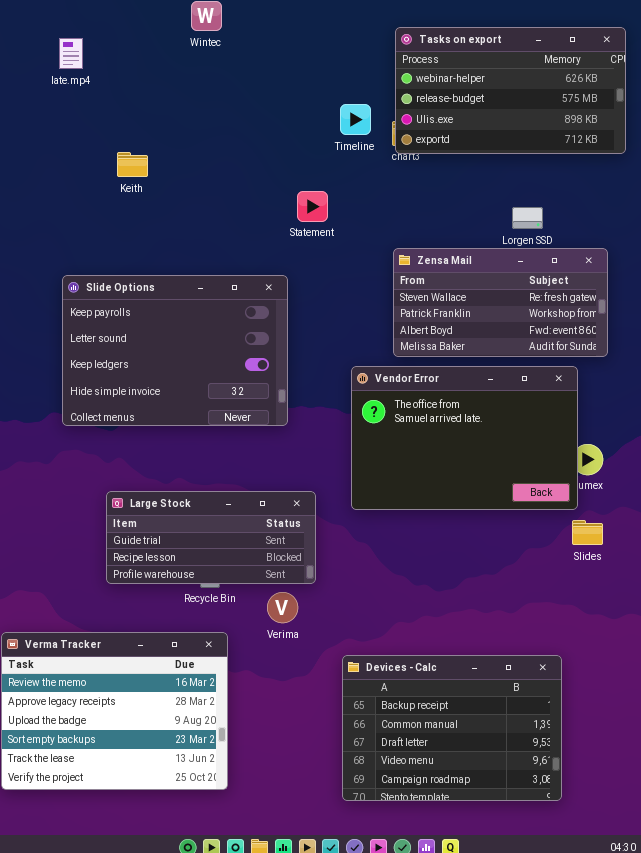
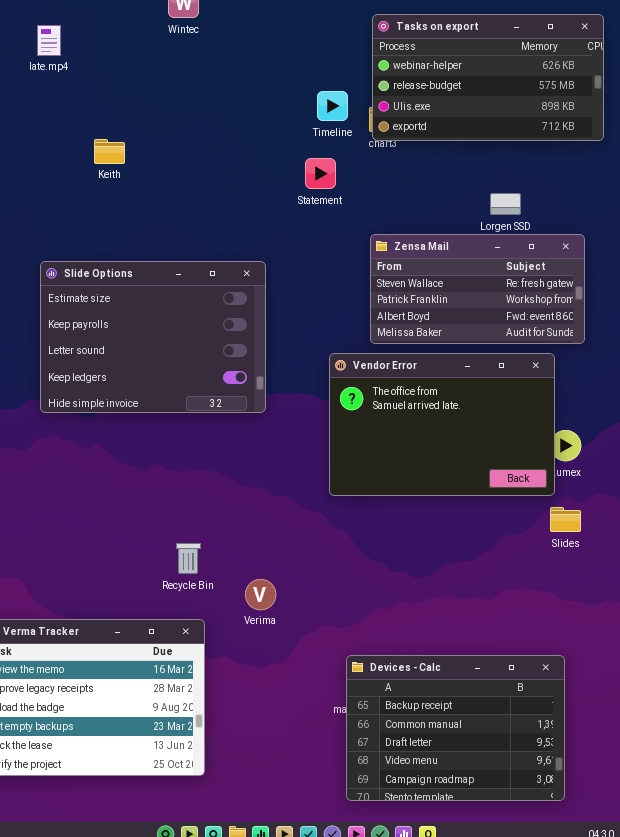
Statement: [297,191,328,222] -> [305,158,336,189], moved
Slide Options: [62,275,288,426] -> [40,261,266,413], scrolled up 1 row
Large Stock: [106,491,316,584] -> none, closed
Devices - Calc: [342,655,562,801] -> [346,655,565,801], moved

